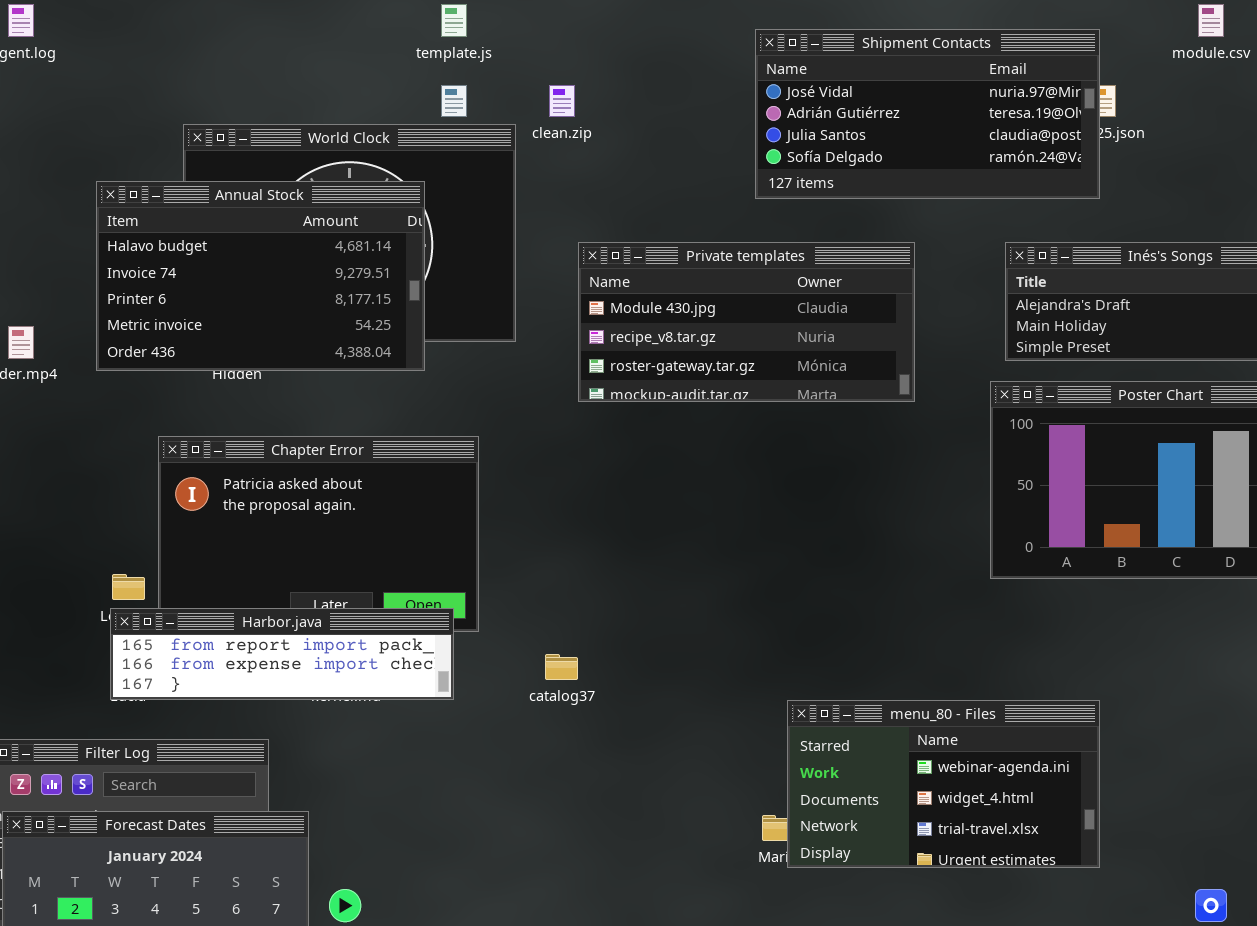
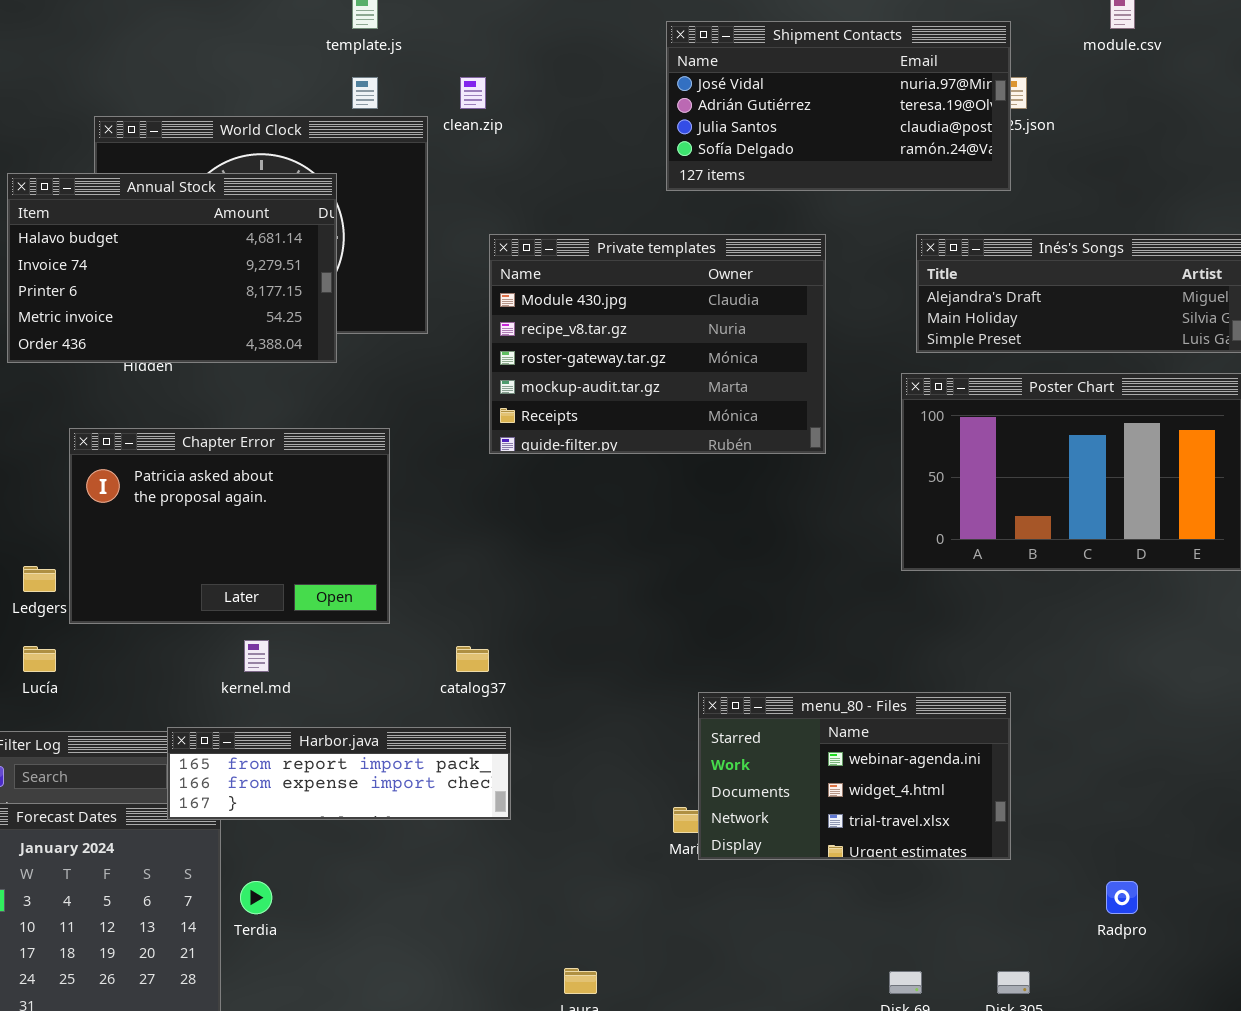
Private templates: [578,242,915,402] -> [489,234,826,454], resized
Harbor.java: [110,608,454,700] -> [167,727,511,820], moved

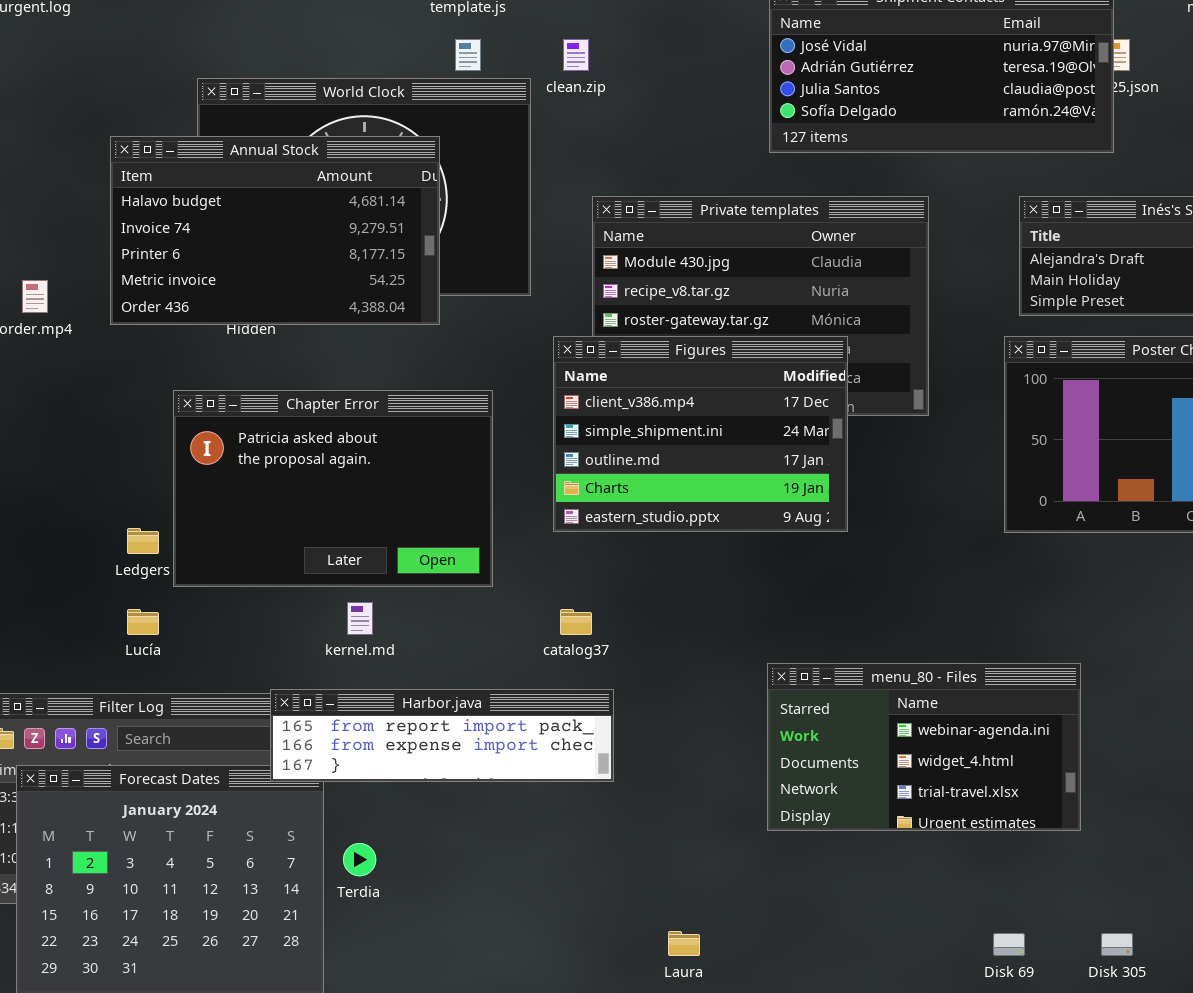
Figures: none -> [553,336,848,532], opened
menu_80 - Files: [698,692,1011,860] -> [767,663,1081,831], moved

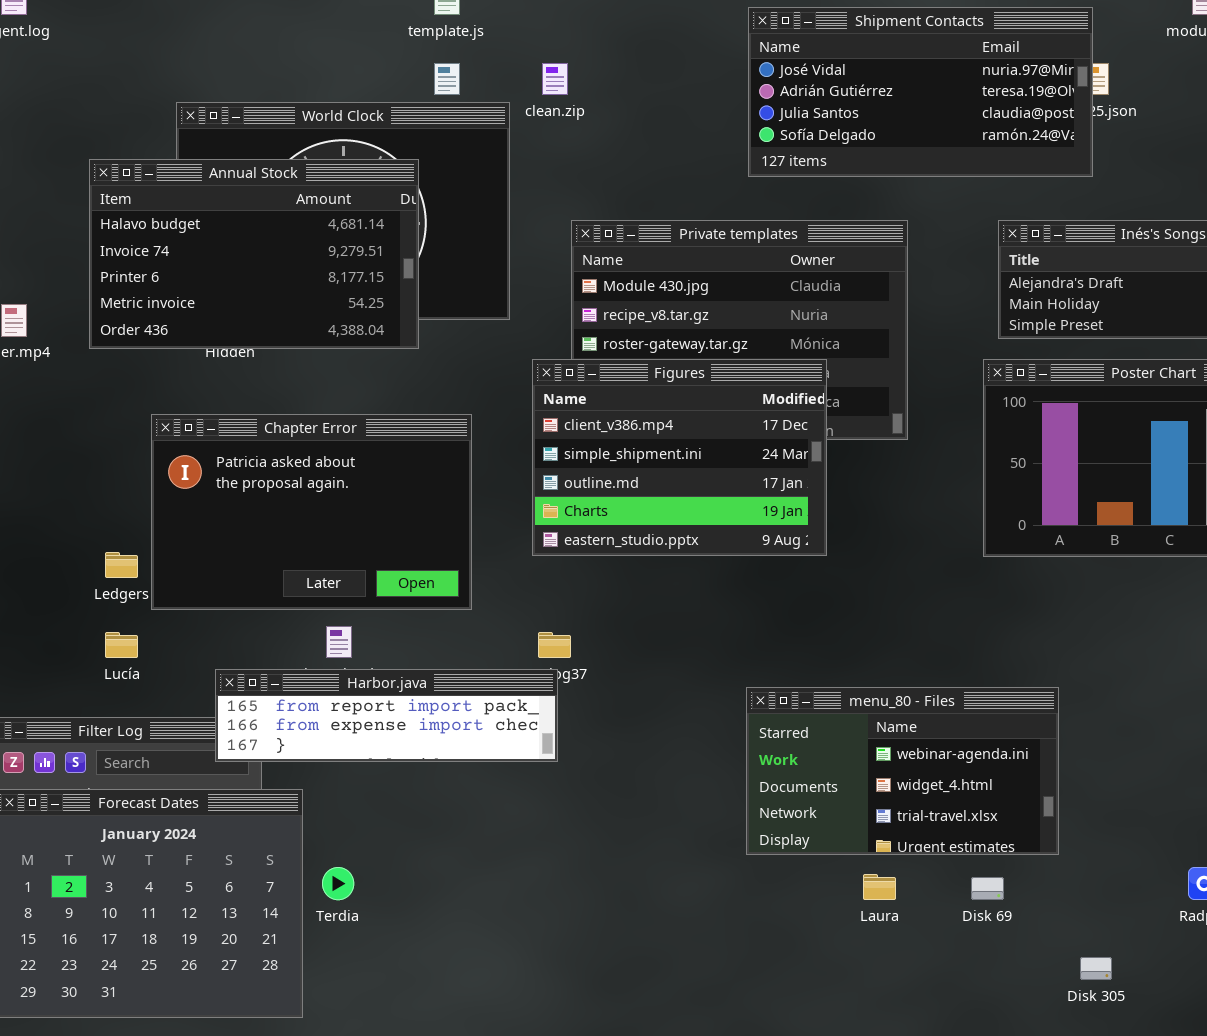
Harbor.java: [270,689,614,782] -> [215,669,558,762], moved
Laura: [668,931,700,956] -> [863,874,896,900], moved
Disk 69: [993,933,1025,956] -> [971,877,1004,900], moved

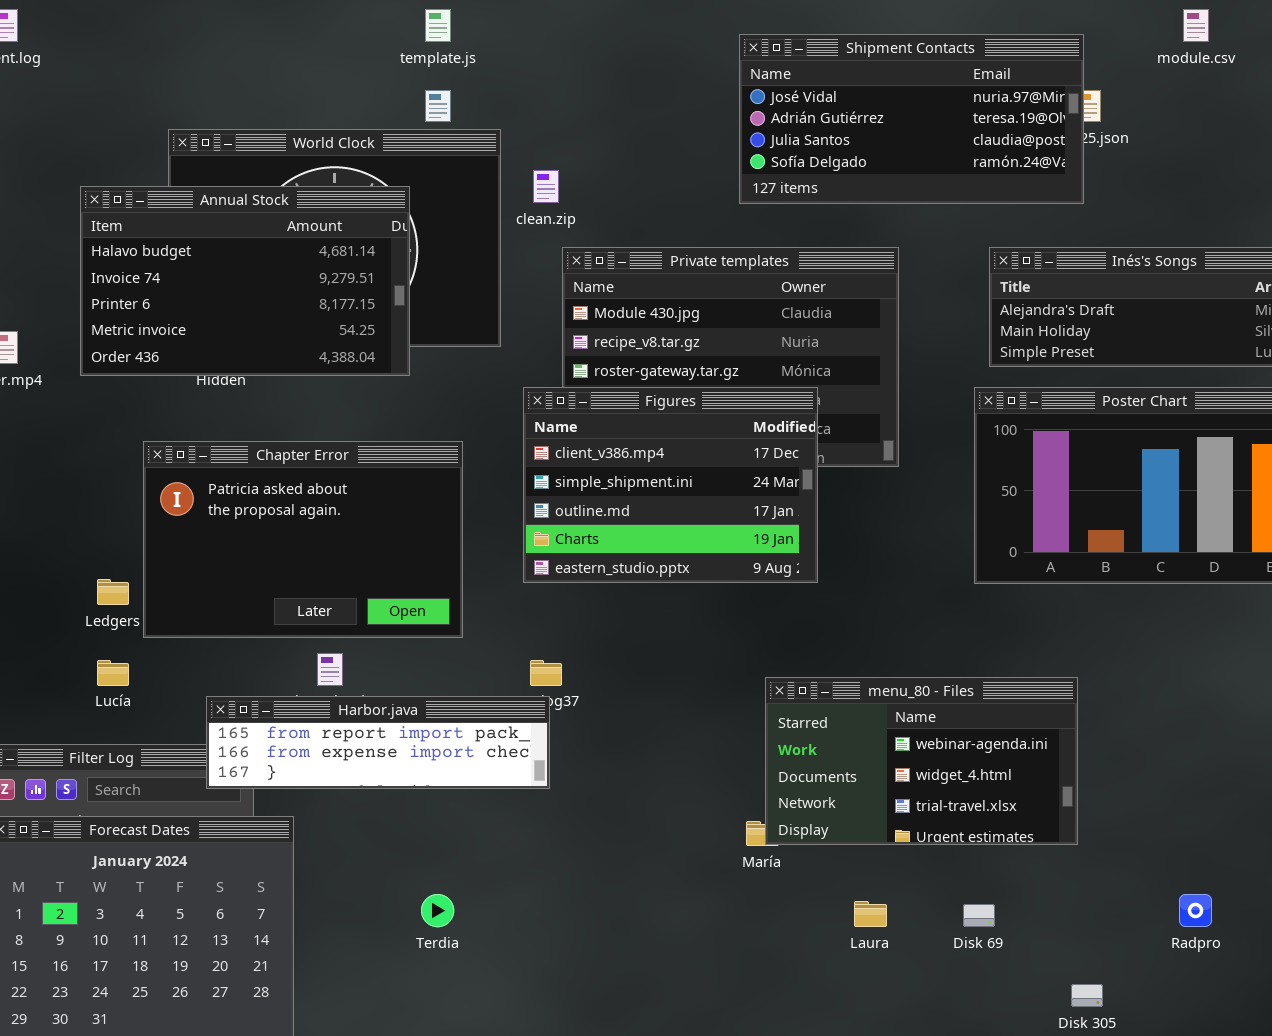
clean.zip: [542,63,568,95] -> [533,170,559,203], moved
menu_80 - Files: [746,687,1059,855] -> [765,677,1078,845], moved
Terdia: [322,867,354,900] -> [421,894,454,927], moved

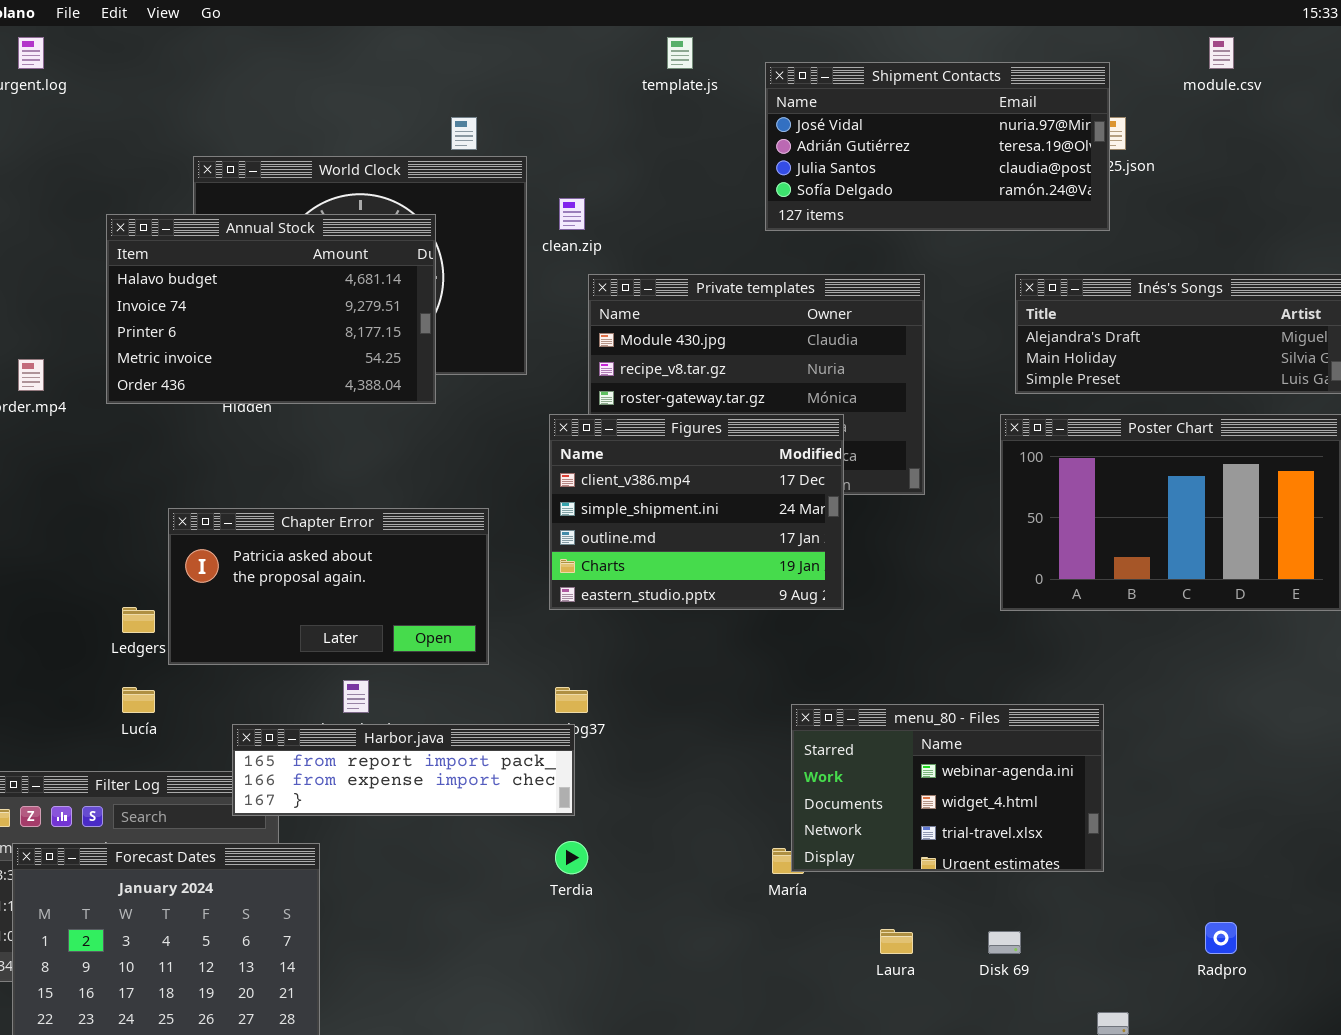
template.js: [425,9,451,42] -> [667,37,693,69], moved
Chapter Error: [143,441,463,638] -> [168,508,489,665], resized
Terdia: [421,894,454,927] -> [555,841,588,874], moved

